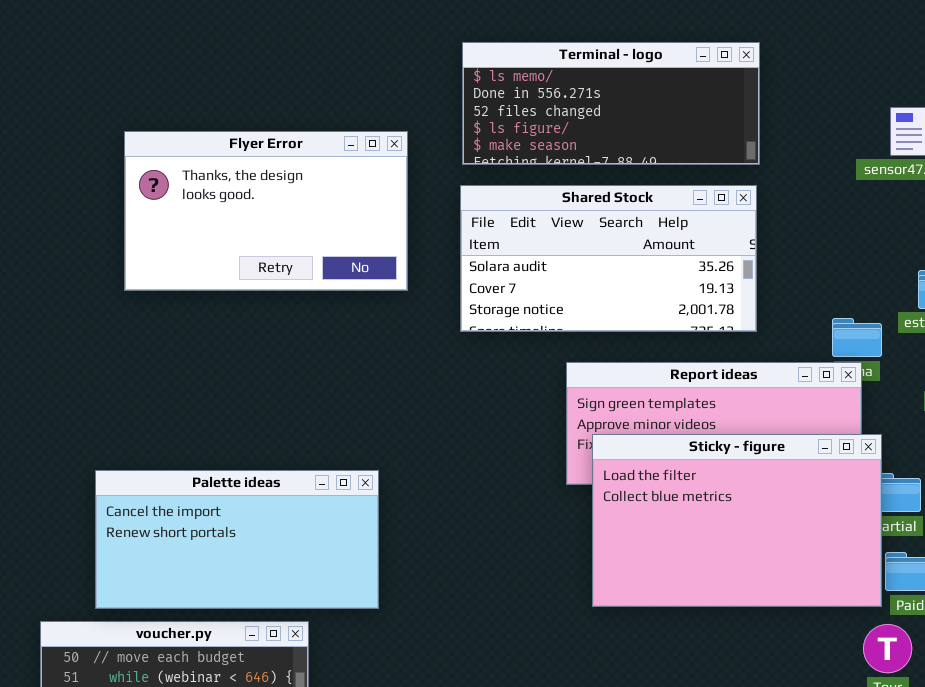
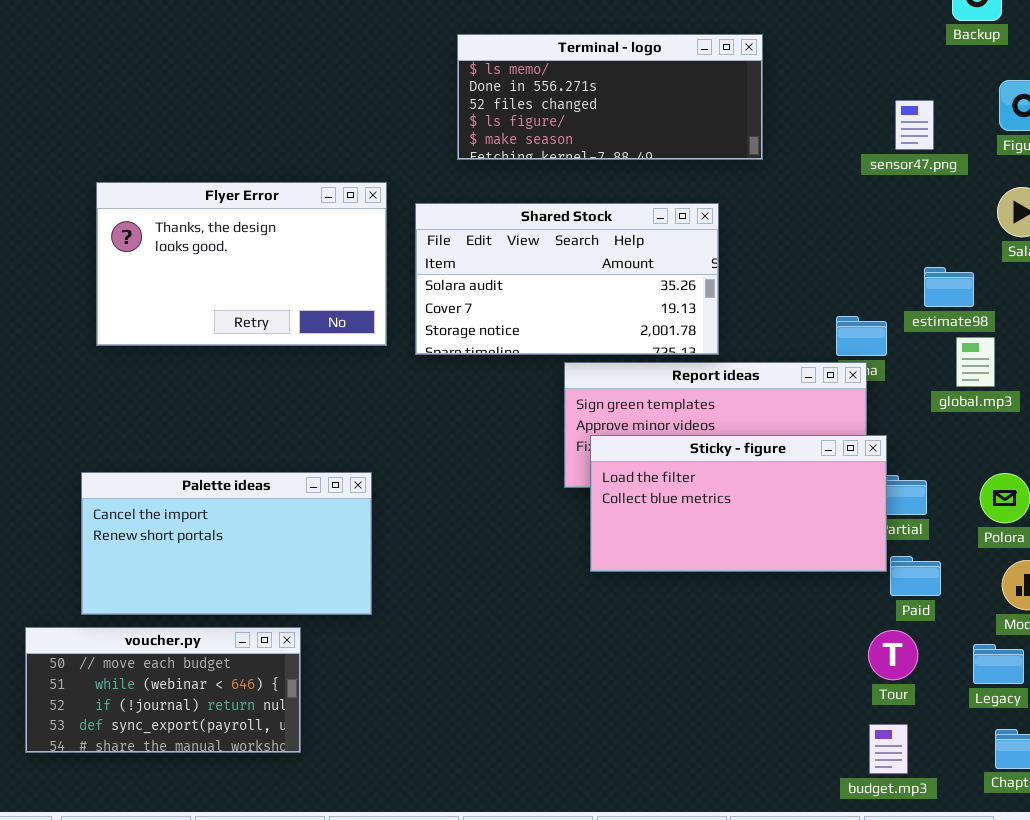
Flyer Error: [124,131,408,291] -> [96,182,387,346], moved
Shared Stock: [460,185,757,332] -> [415,203,719,355], moved
Sticky - figure: [592,434,882,607] -> [590,435,887,572], resized

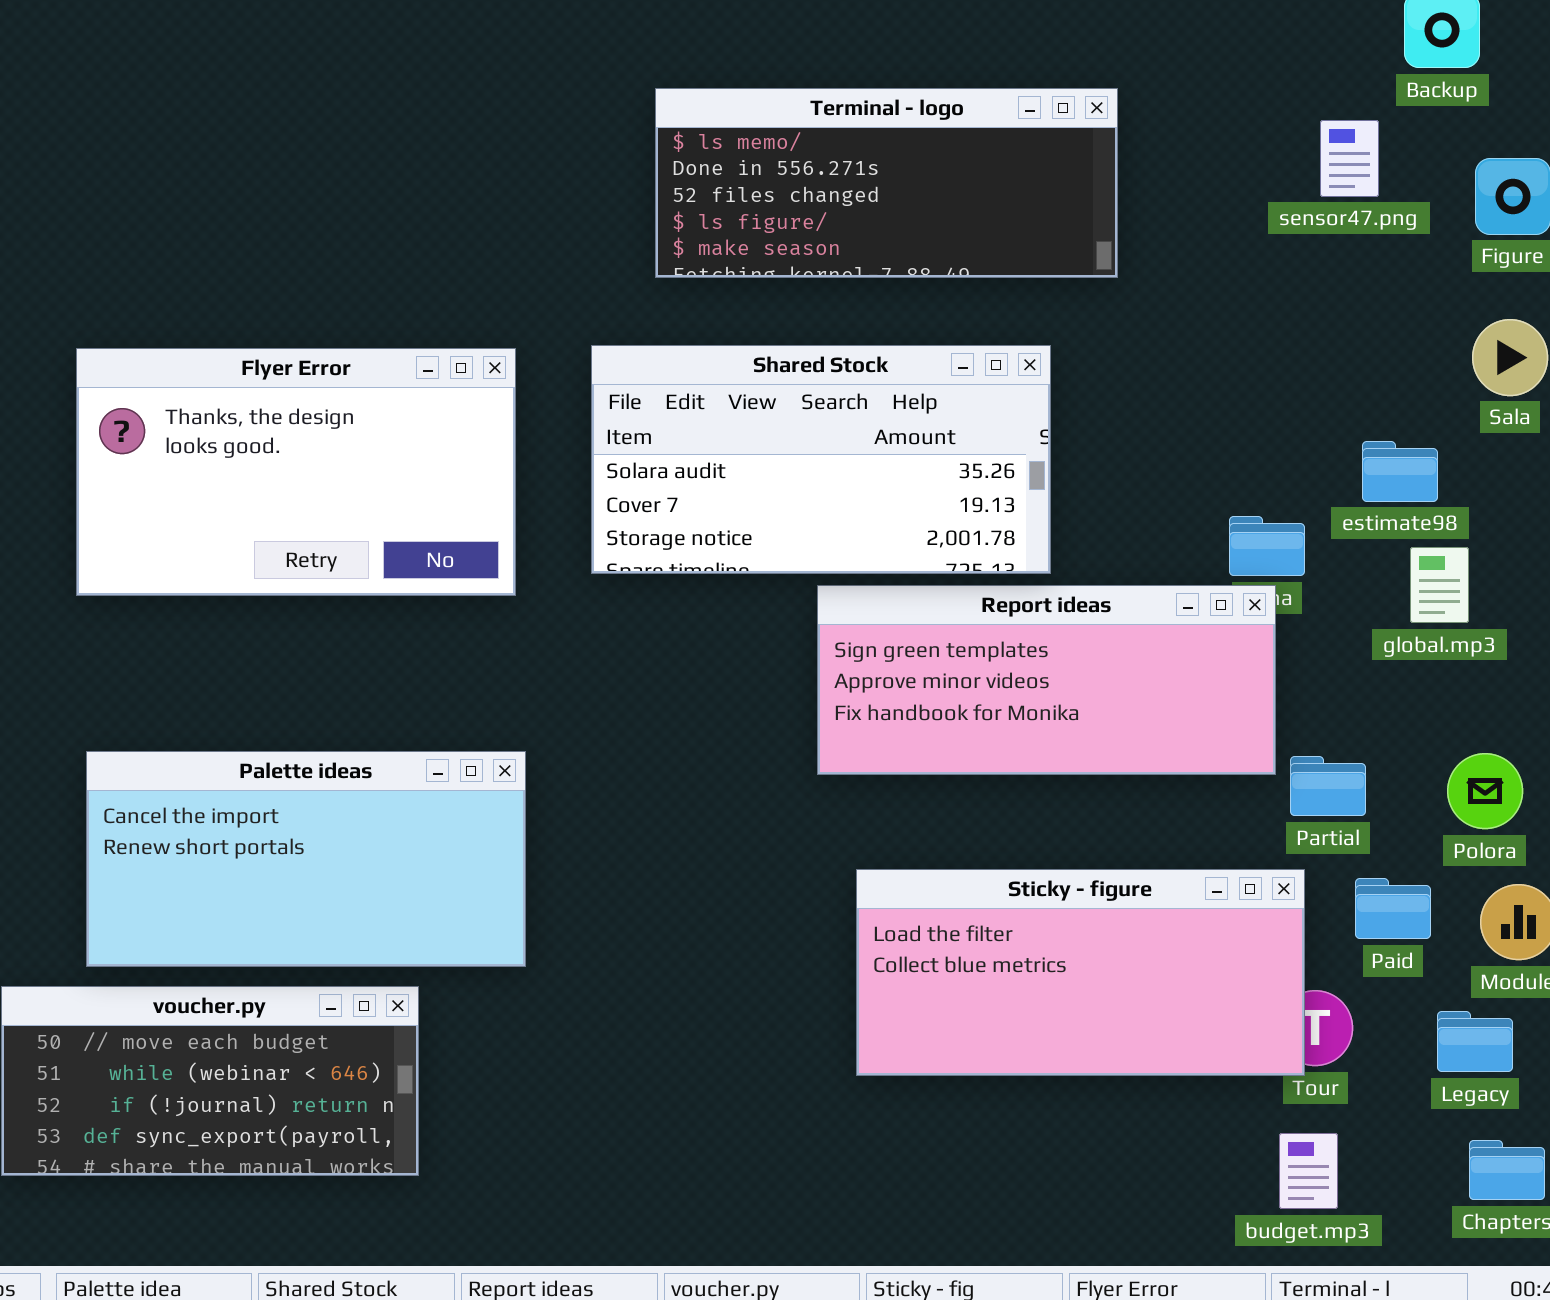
sensor47.png: [895,100,934,150] -> [1320,120,1379,197], moved
Flyer Error: [96,182,387,346] -> [76,348,516,596], moved
Sticky - figure: [590,435,887,572] -> [856,869,1305,1076], moved
Paid: [890,556,941,596] -> [1355,878,1431,939], moved

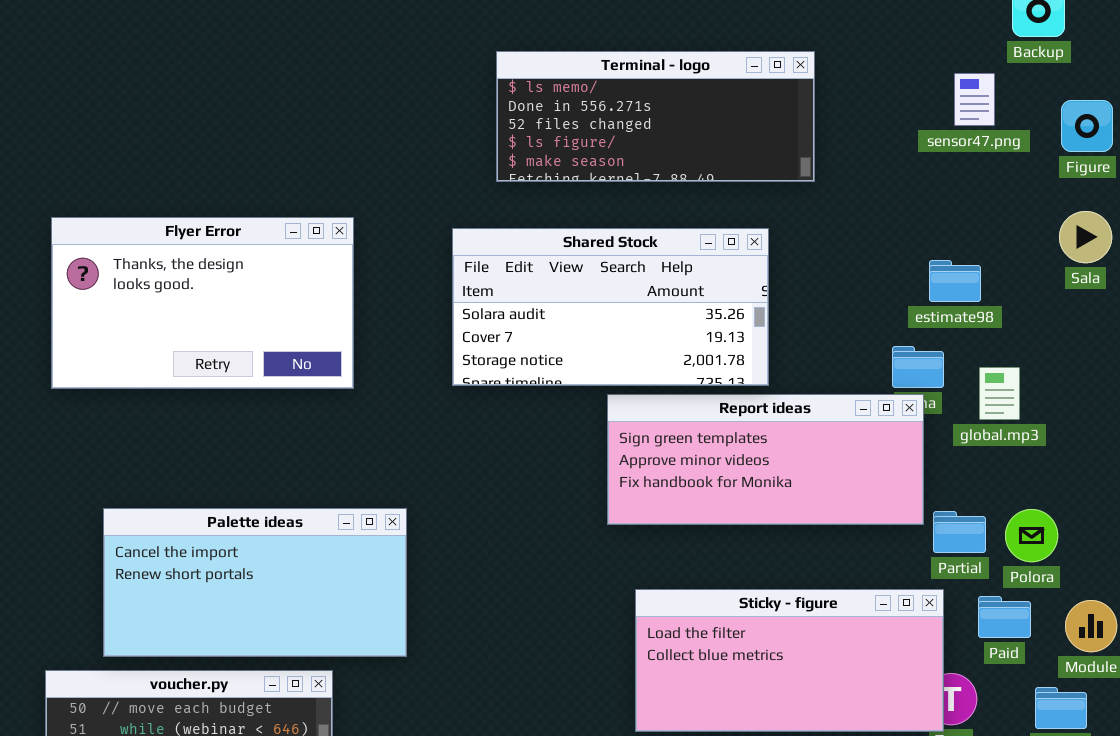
Flyer Error: [76,348,516,596] -> [51,217,354,389], moved
estimate98: [1362,441,1438,502] -> [929,260,981,302], moved
global.mp3: [1410,547,1469,623] -> [979,367,1020,420], moved
Polora: [1447,753,1523,829] -> [1005,509,1058,562], moved

